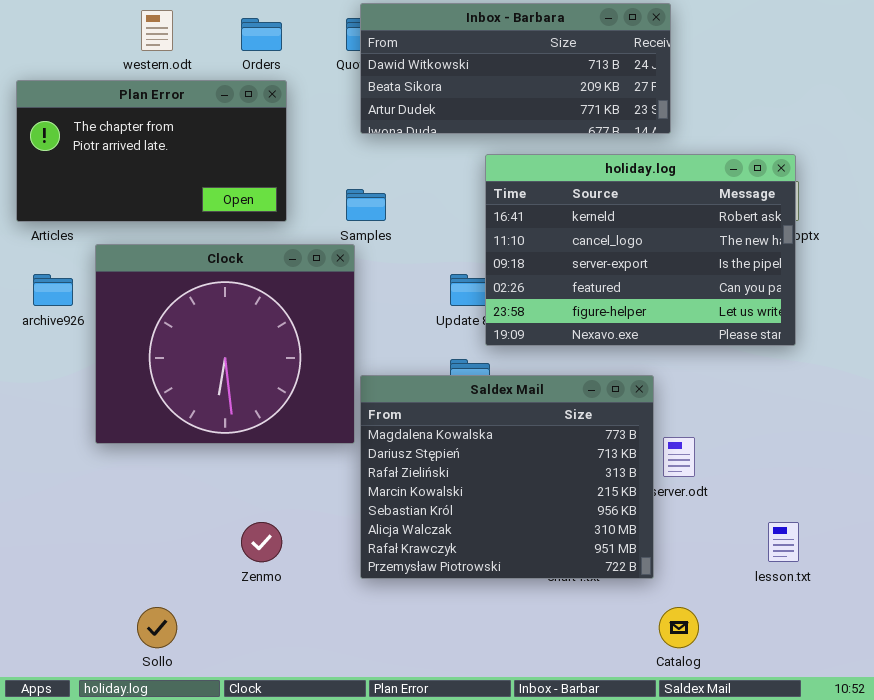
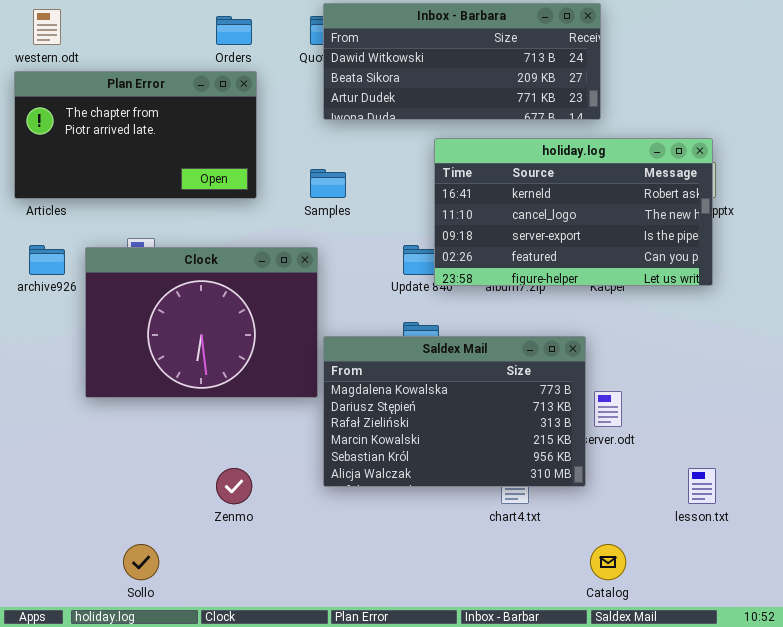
western.odt: [141,10,173,51] -> [33,9,61,45], moved
holiday.log: [485,154,796,346] -> [434,138,713,286], resized
Clock: [95,244,355,444] -> [85,247,318,398], resized
Saldex Mail: [360,375,654,579] -> [323,336,586,487], resized

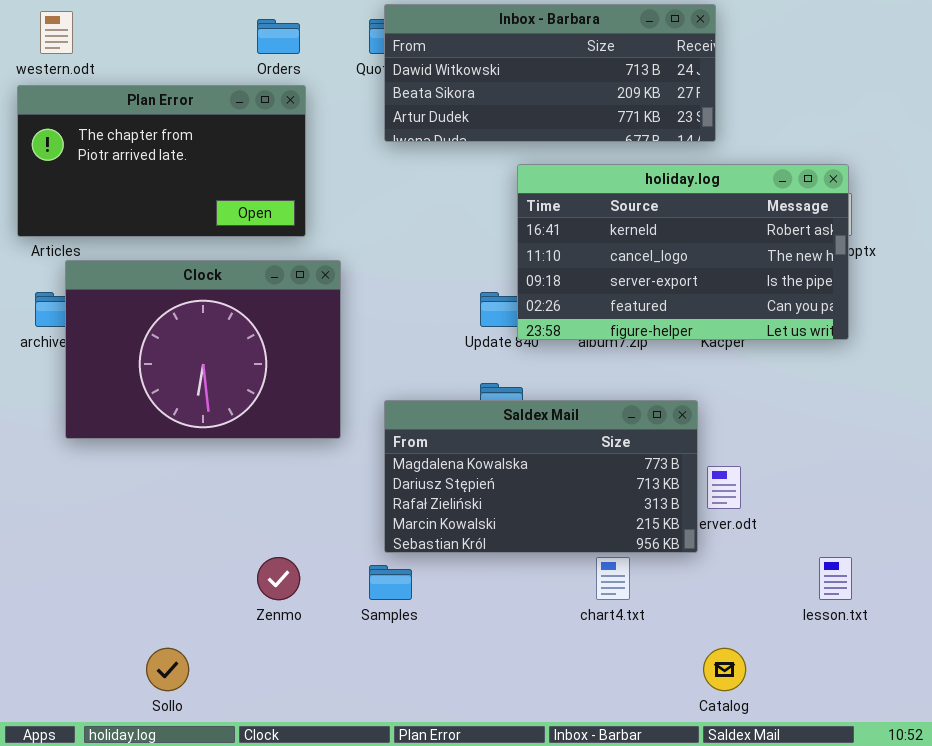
Samples: [310,169,346,198] -> [369,565,412,600], moved
Clock: [85,247,318,398] -> [65,260,341,439], moved
Saldex Mail: [323,336,586,487] -> [384,400,698,553], resized

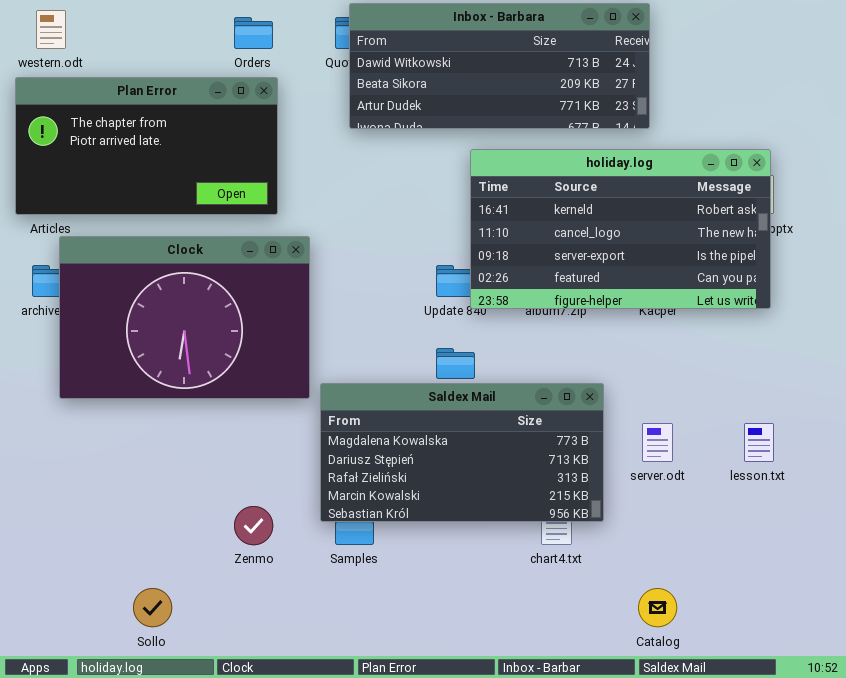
Saldex Mail: [384,400,698,553] -> [320,383,604,522], moved
lesson.txt: [819,557,852,600] -> [744,423,774,462], moved

